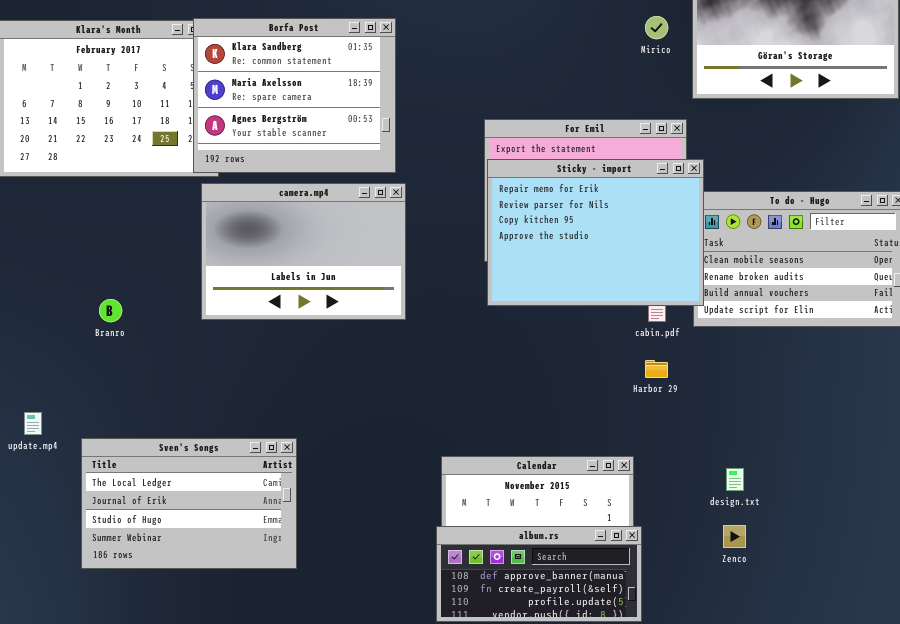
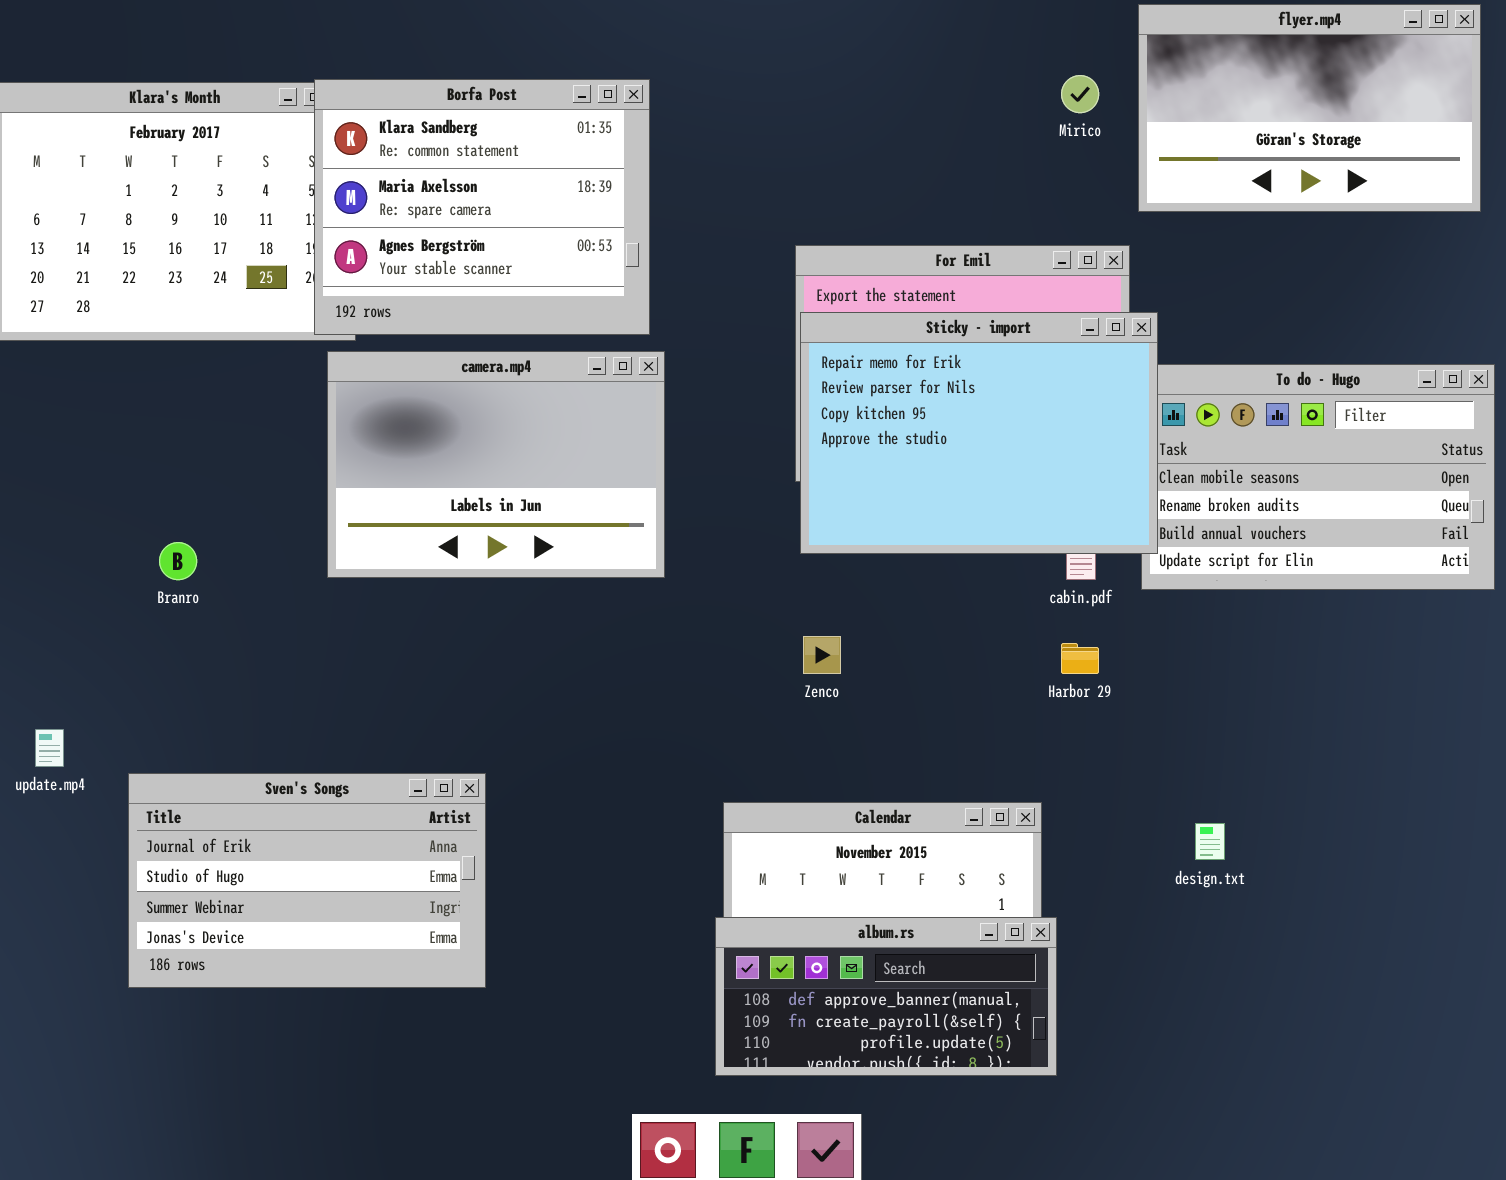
Sven's Songs: [81,438,297,569] -> [128,773,486,988], scrolled down 1 row
Zenco: [723,525,746,548] -> [803,636,841,674], moved

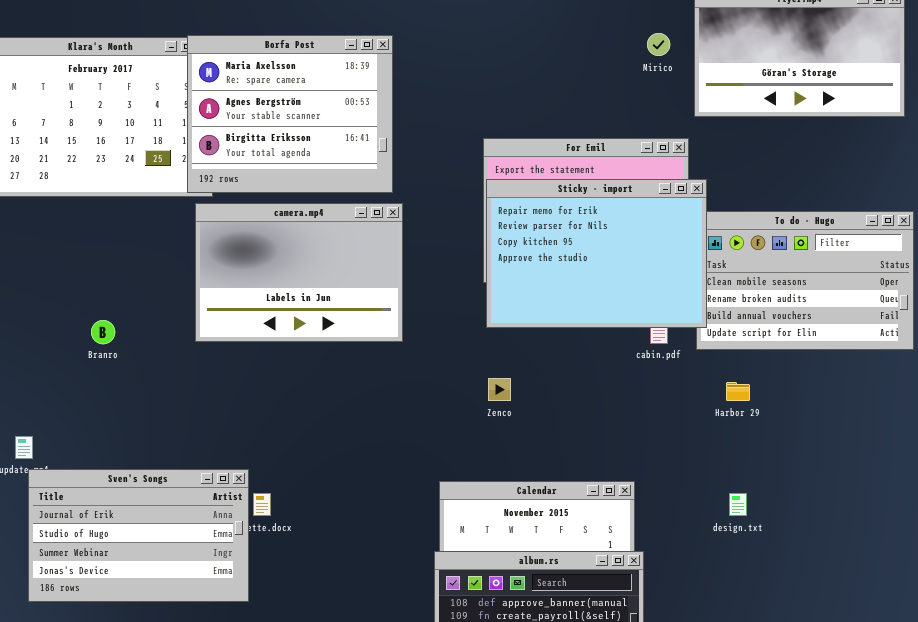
Borfa Post: [314,79,650,335] -> [187,35,393,193], scrolled down 1 row
Harbor 29: [1061,643,1099,674] -> [726,382,750,401], moved
Sven's Songs: [128,773,486,988] -> [28,469,249,602], moved

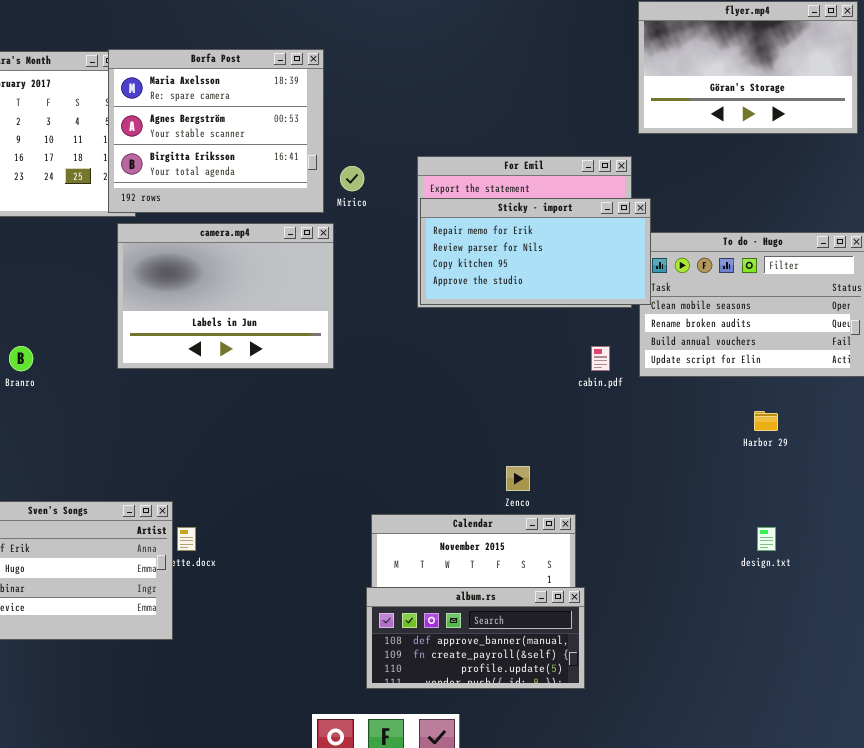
Mirico: [647,33,670,56] -> [340,166,364,191], moved
Sticky - import: [486,179,707,328] -> [420,198,651,305], resized
Zenco: [488,378,511,401] -> [506,466,530,491], moved
Harbor 29: [726,382,750,401] -> [754,411,778,431], moved
design.txt: [729,493,747,516] -> [757,527,776,551], moved

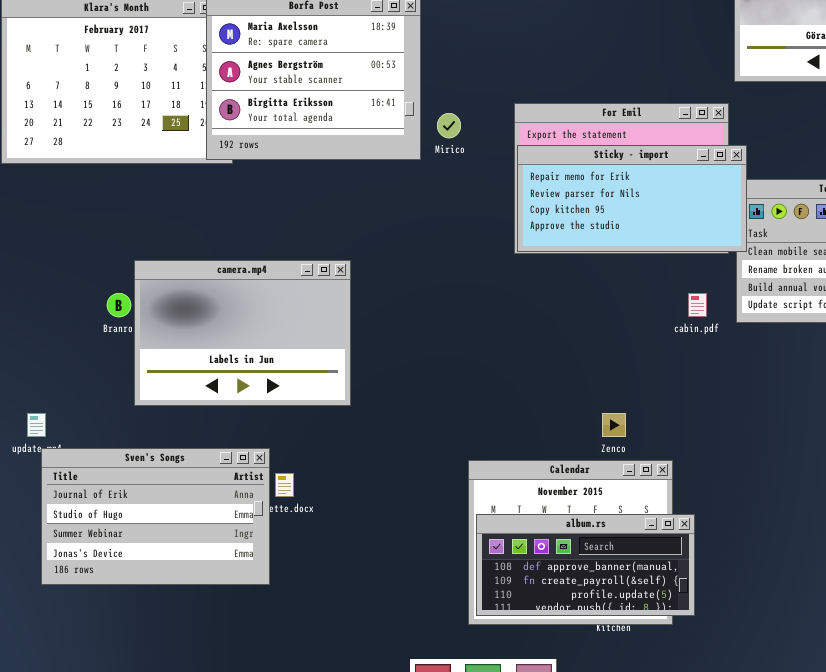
camera.mp4: [117,223,334,369] -> [134,260,351,406], moved
album.rs: [366,587,585,689] -> [476,514,695,616], moved

